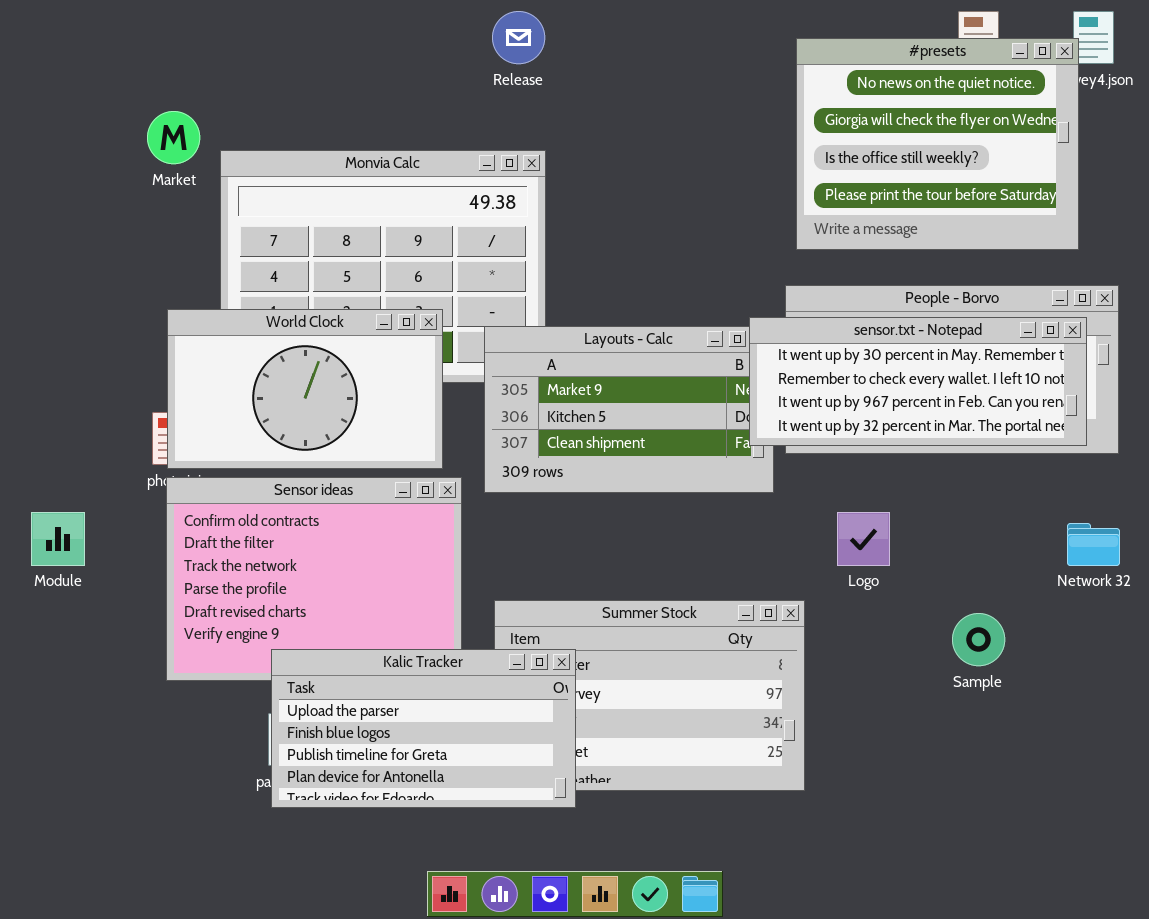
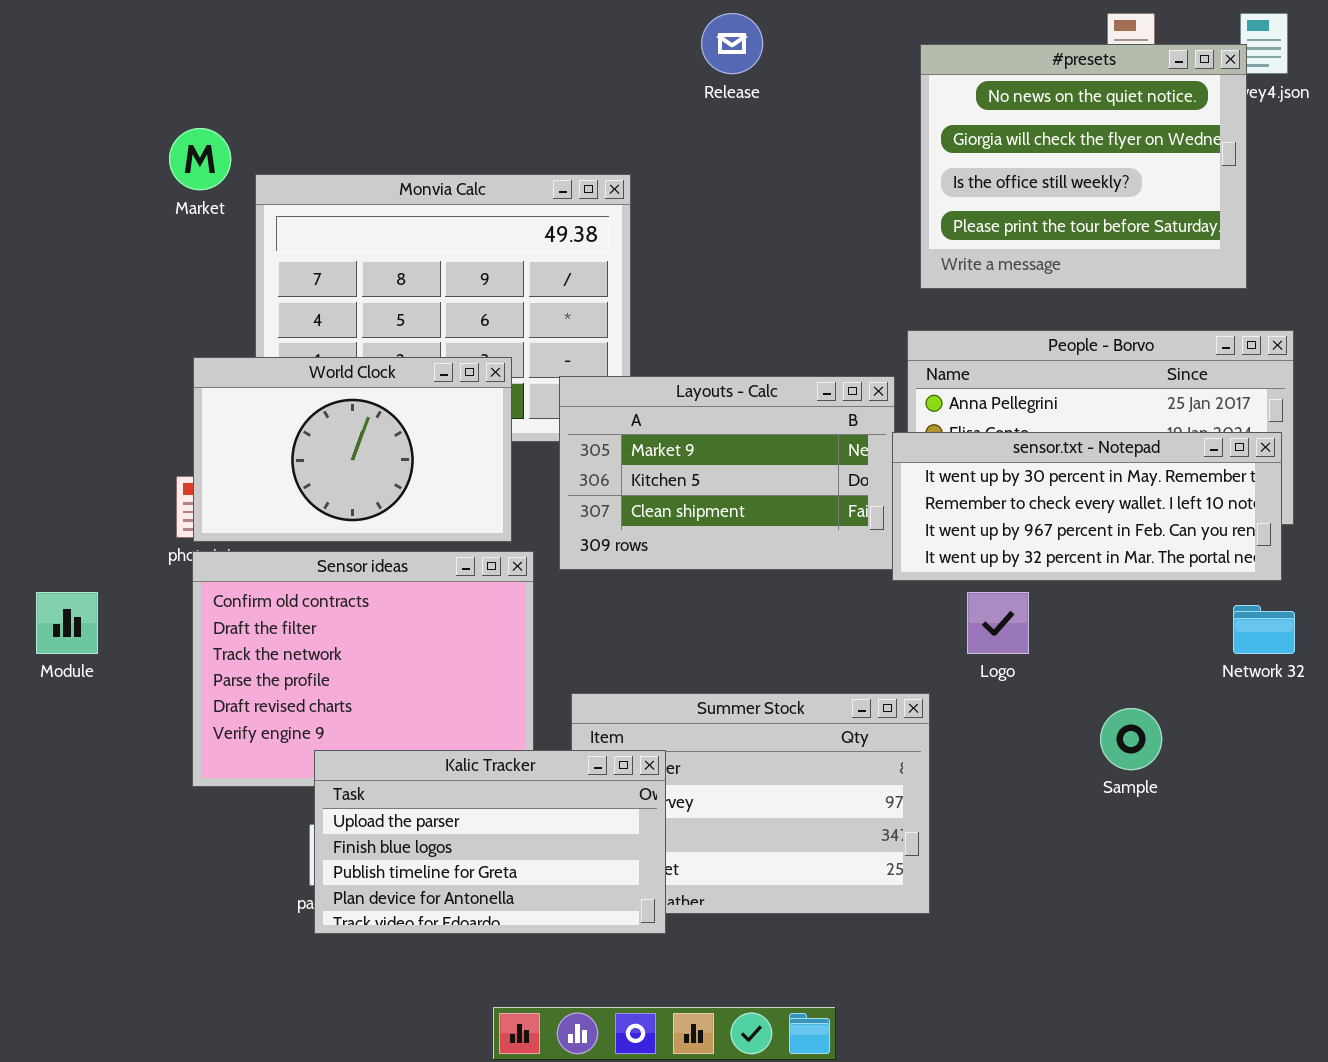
Release: [492,11,545,64] -> [701,13,763,74], moved
sensor.txt - Notepad: [749,317,1087,446] -> [892,432,1282,581], moved

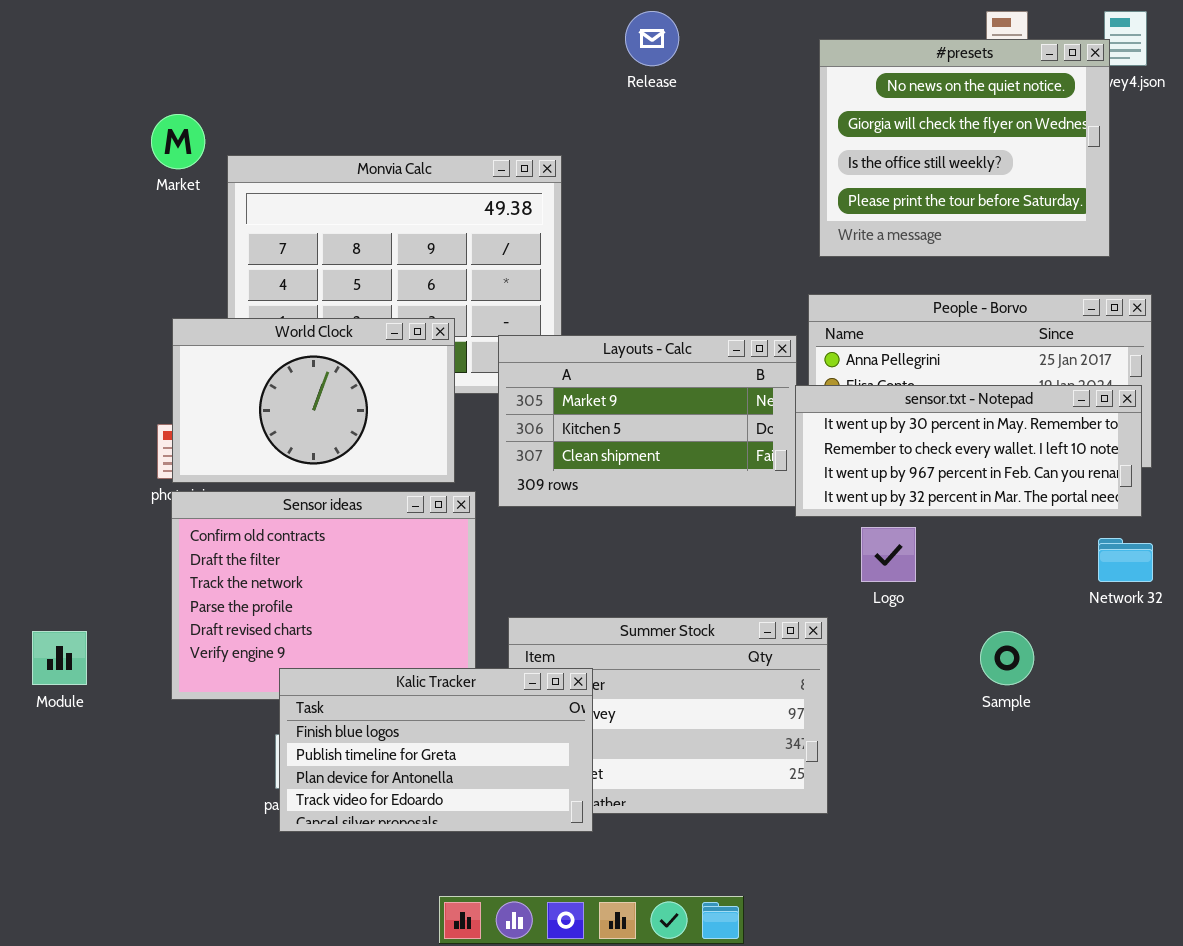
Module: [36,592,98,654] -> [32,631,87,685], moved
Kalic Tracker: [314,750,666,934] -> [279,668,593,832], scrolled down 1 row

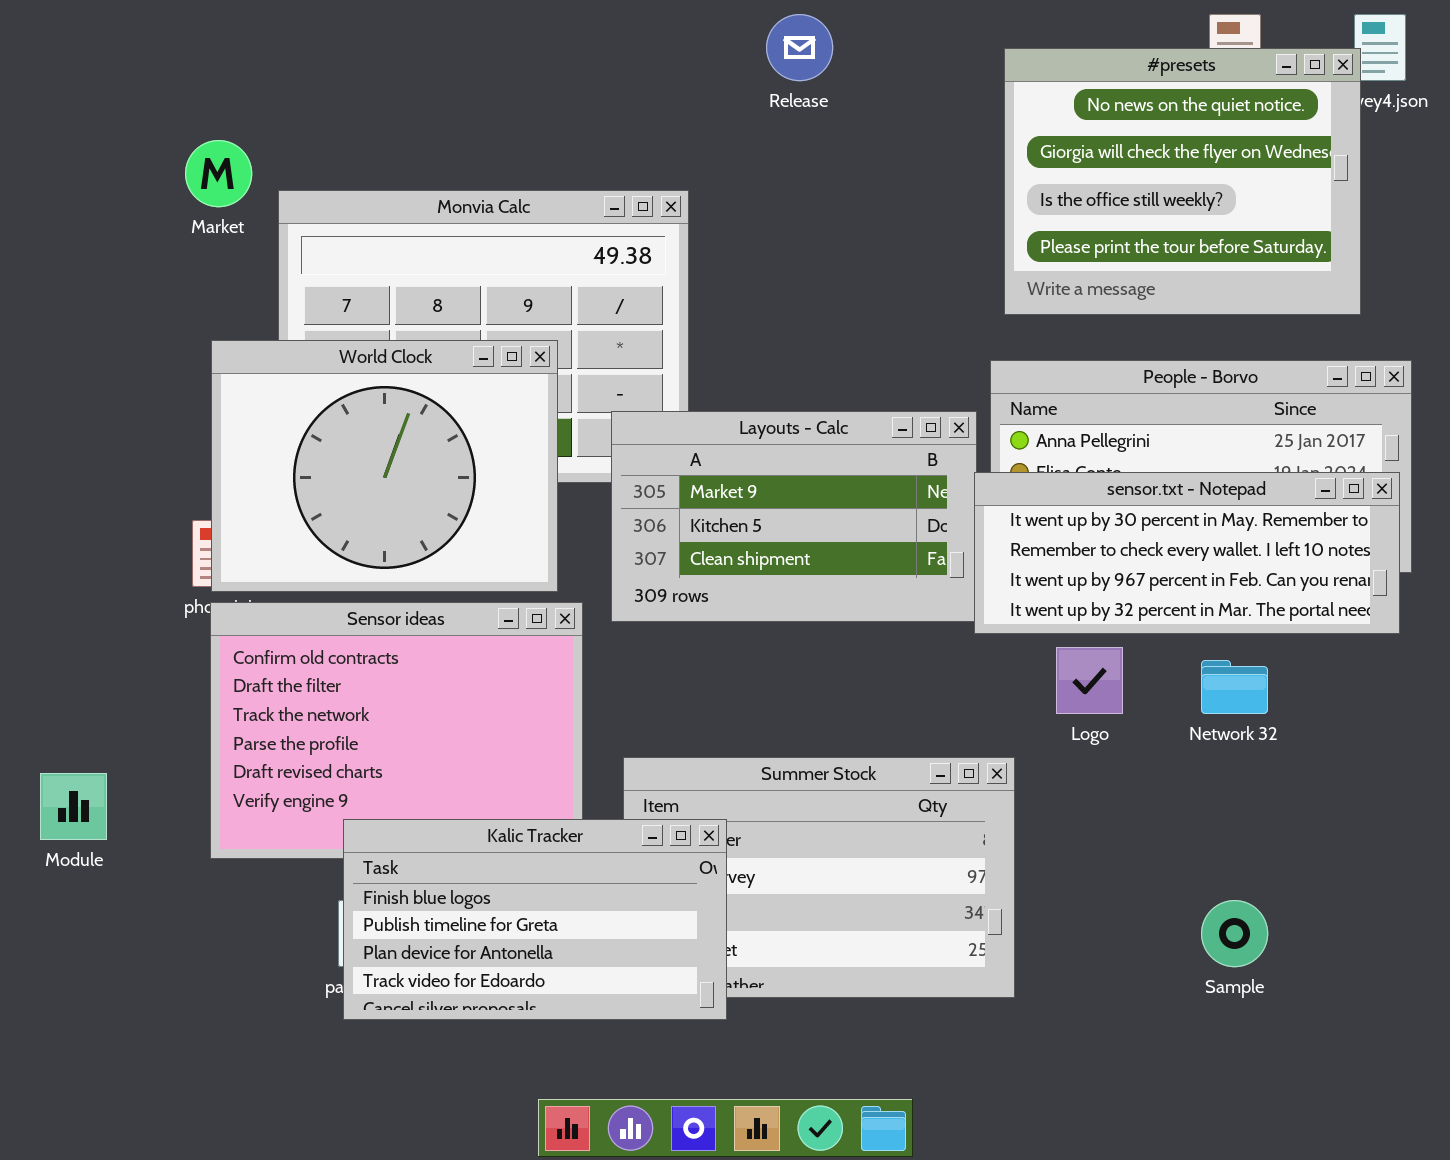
World Clock: [172,318,455,483] -> [211,340,558,592], resized
Network 32: [1098,538,1153,582] -> [1201,660,1268,714], moved
Sample: [980,631,1034,685] -> [1201,900,1268,967], moved

